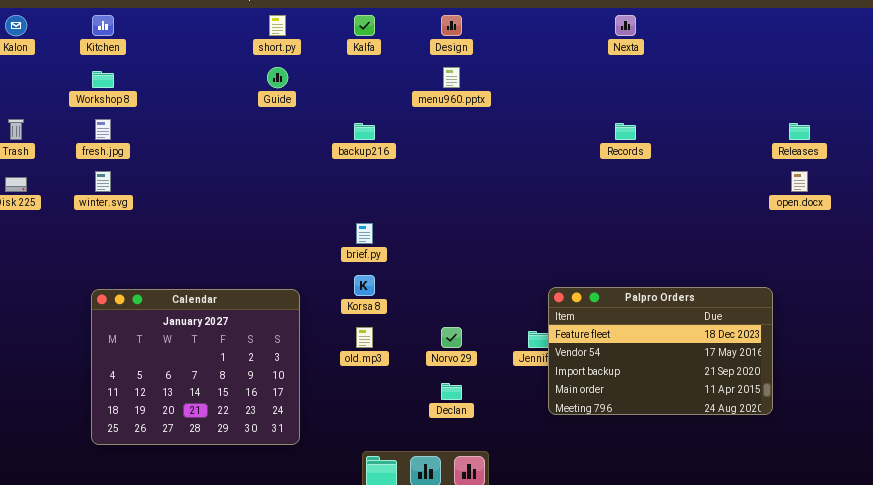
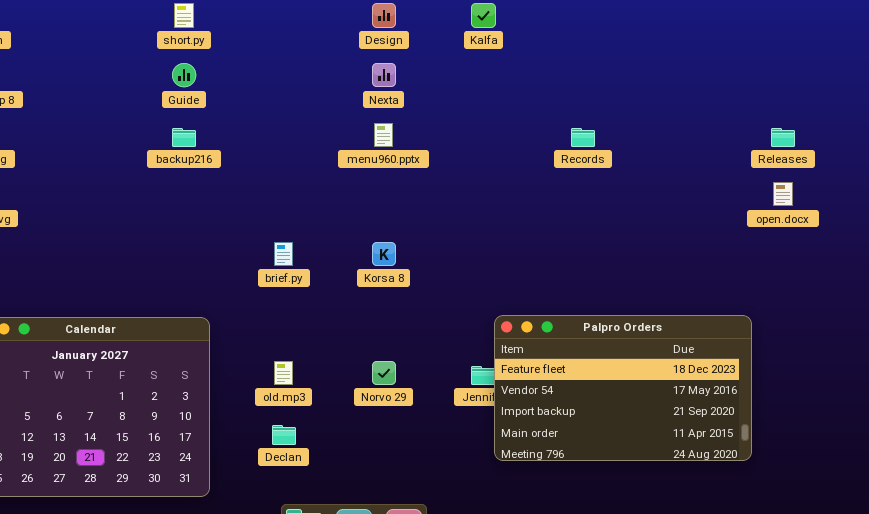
Kalfa: [354,15,375,36] -> [471,3,496,28], moved
Nexta: [615,15,636,36] -> [372,63,396,87], moved
menu960.pptx: [443,67,460,88] -> [374,123,393,147], moved
backup216: [354,123,375,140] -> [172,128,196,147], moved
Korsa 8: [354,275,375,296] -> [372,242,396,266], moved
Declan: [441,383,462,400] -> [272,425,296,445], moved

